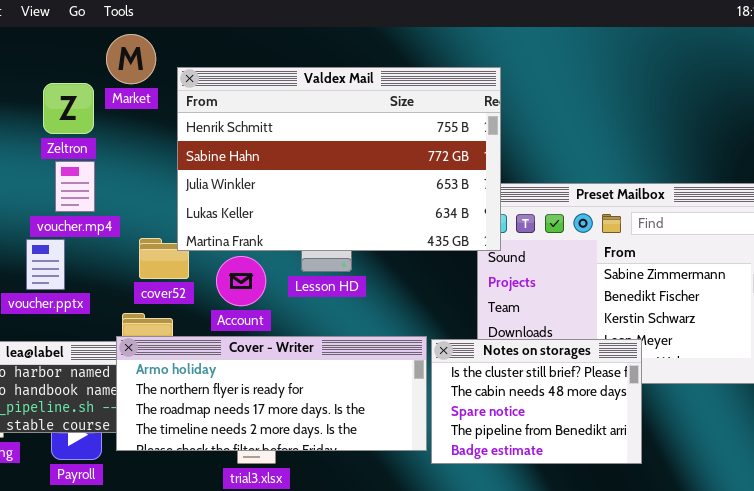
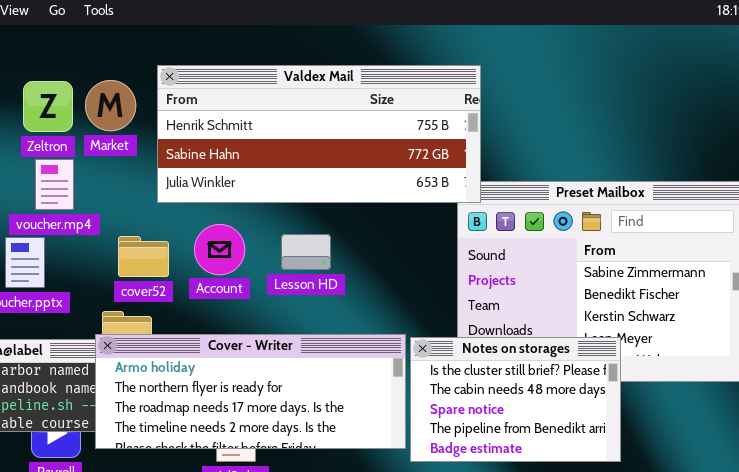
Market: [106,34,156,84] -> [85,80,136,131], moved
Valdex Mail: [177,67,501,251] -> [157,65,481,203], resized
Account: [216,256,266,306] -> [194,224,245,275], moved

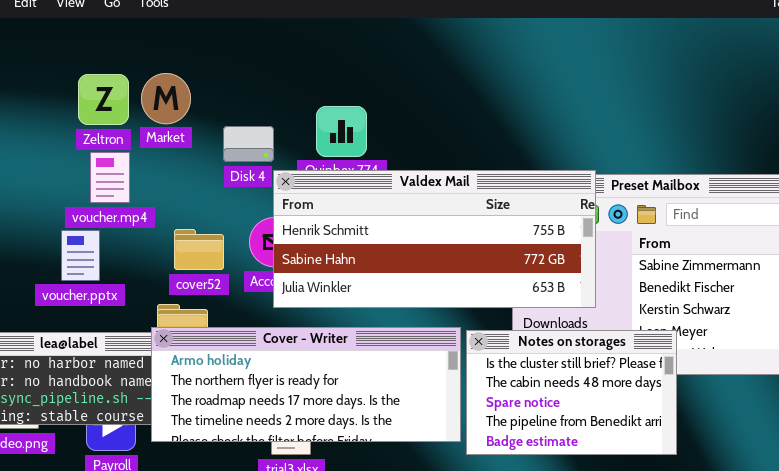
Valdex Mail: [157,65,481,203] -> [273,170,596,308], moved

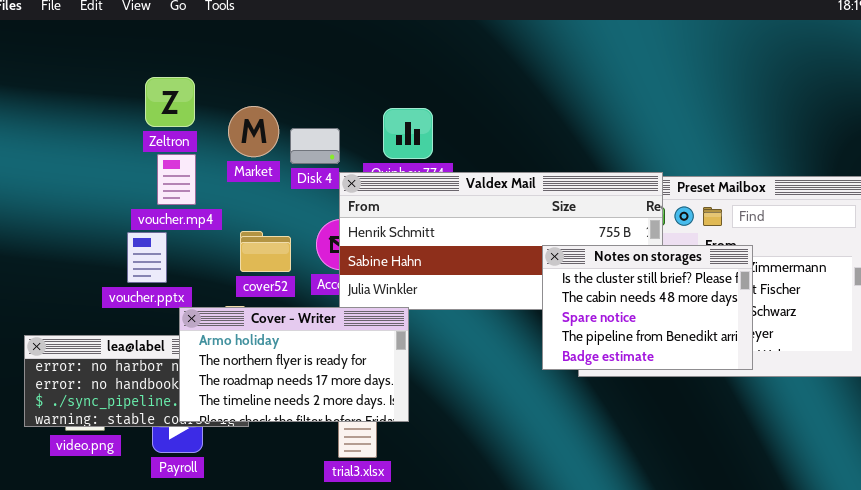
Market: [141,73,191,124] -> [228,106,279,157], moved
Cover - Writer: [151,327,461,442] -> [179,307,409,422], moved, resized
Notes on storages: [466,330,677,455] -> [542,245,753,370], moved

